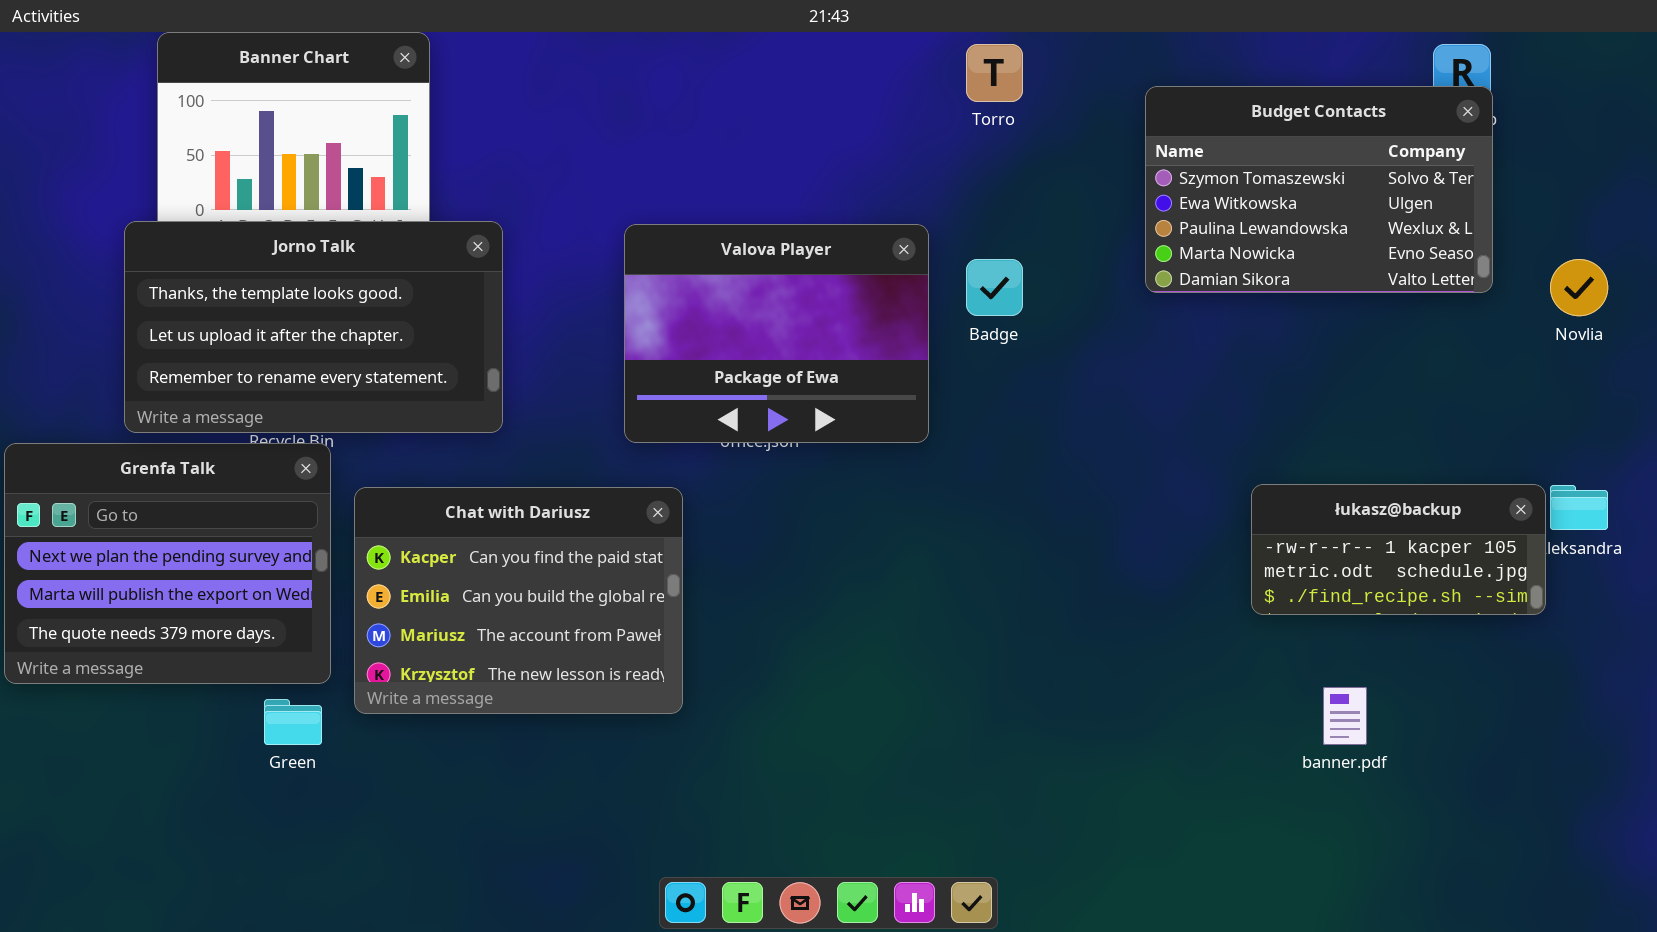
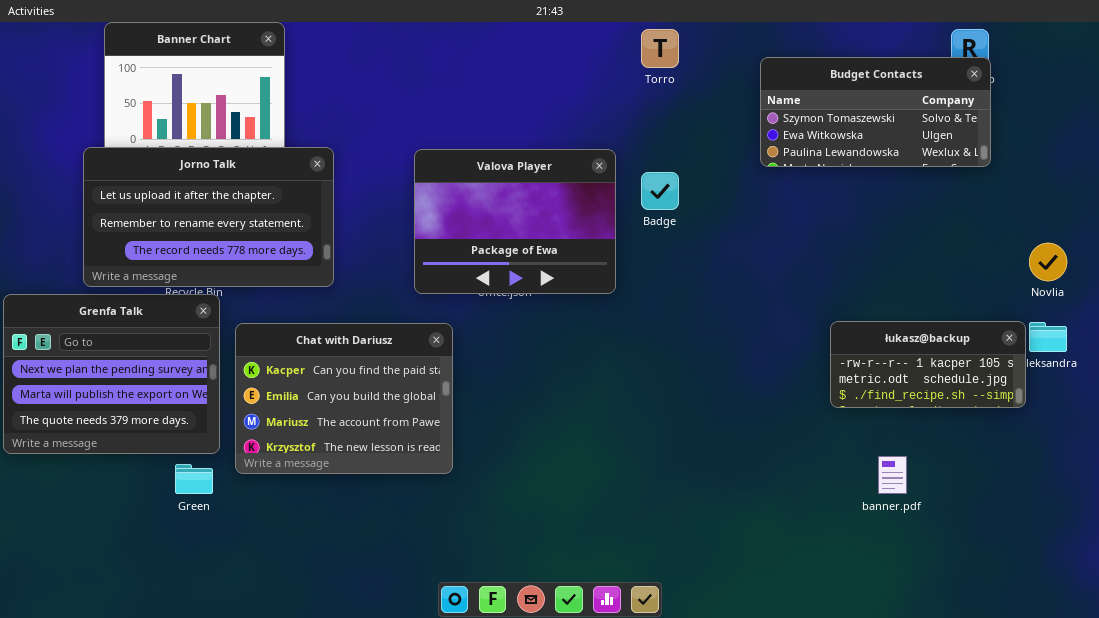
Budget Contacts: [1145,86,1493,293] -> [760,57,991,167], resized
Jorno Talk: [124,221,503,433] -> [83,147,334,287], scrolled down 1 row
Novlia: [1550,259,1608,316] -> [1029,243,1067,281], moved

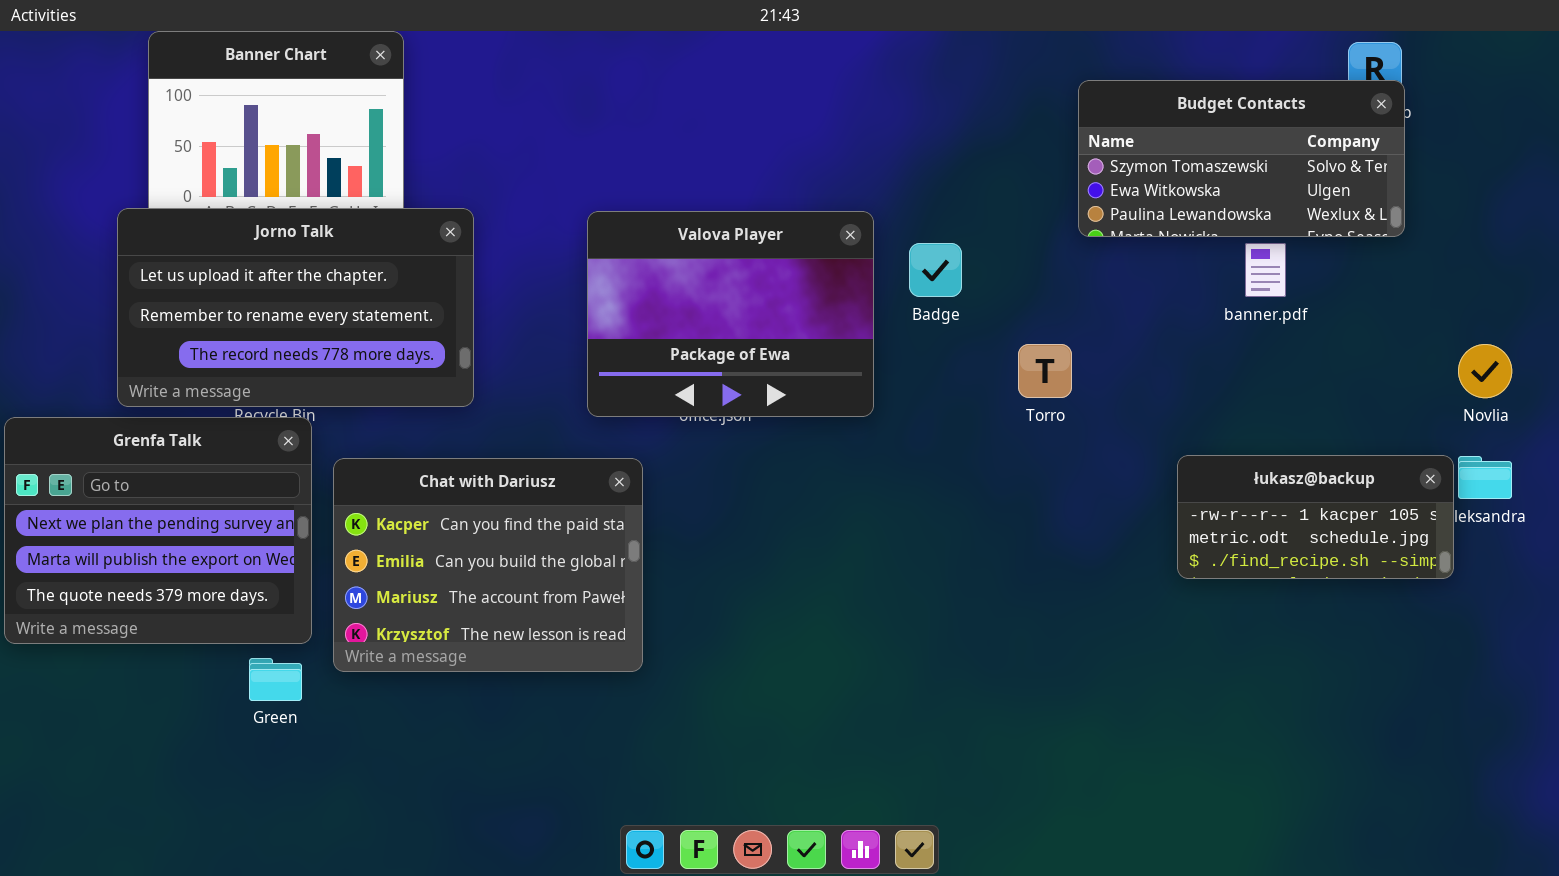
Torro: [641,29,679,68] -> [1018,344,1072,398], moved
banner.pdf: [878,456,907,494] -> [1245,243,1286,297], moved

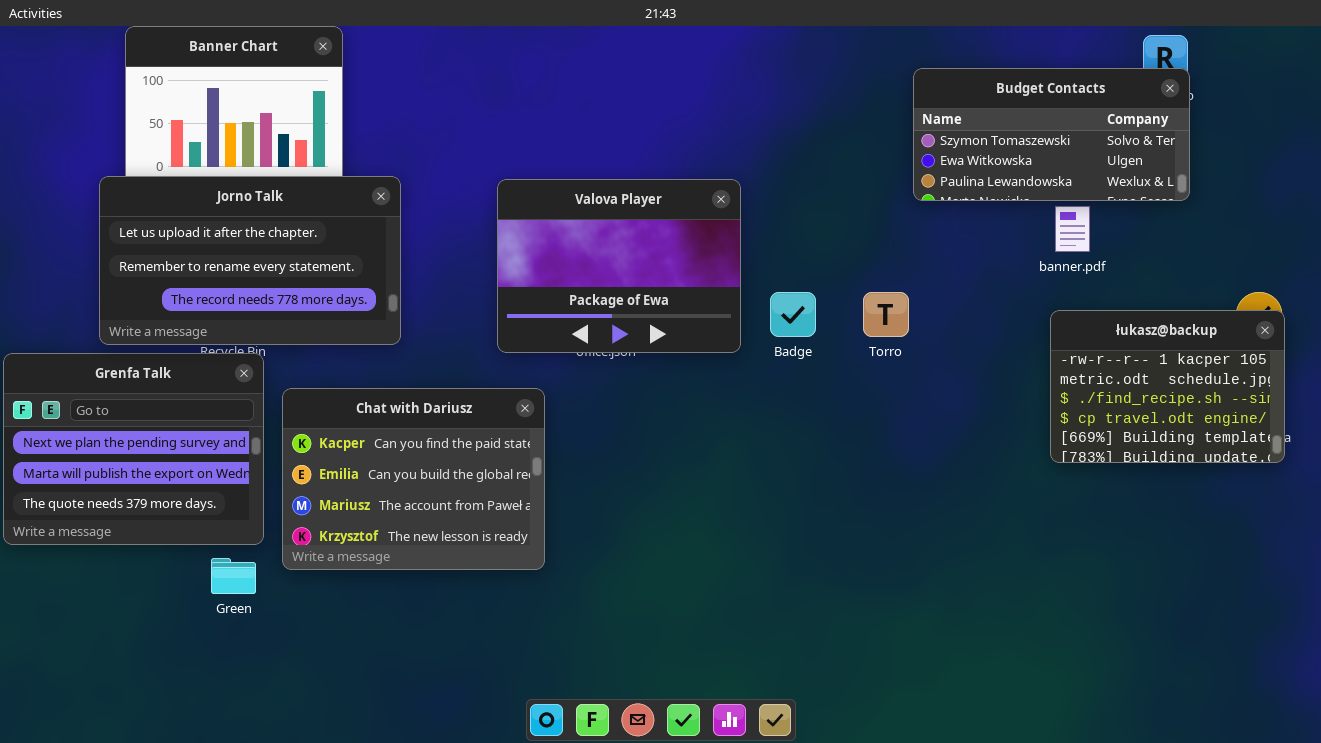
Badge: [909,243,962,297] -> [770,292,816,337], moved
łukasz@backup: [1177,455,1454,579] -> [1050,310,1285,463], moved, resized

